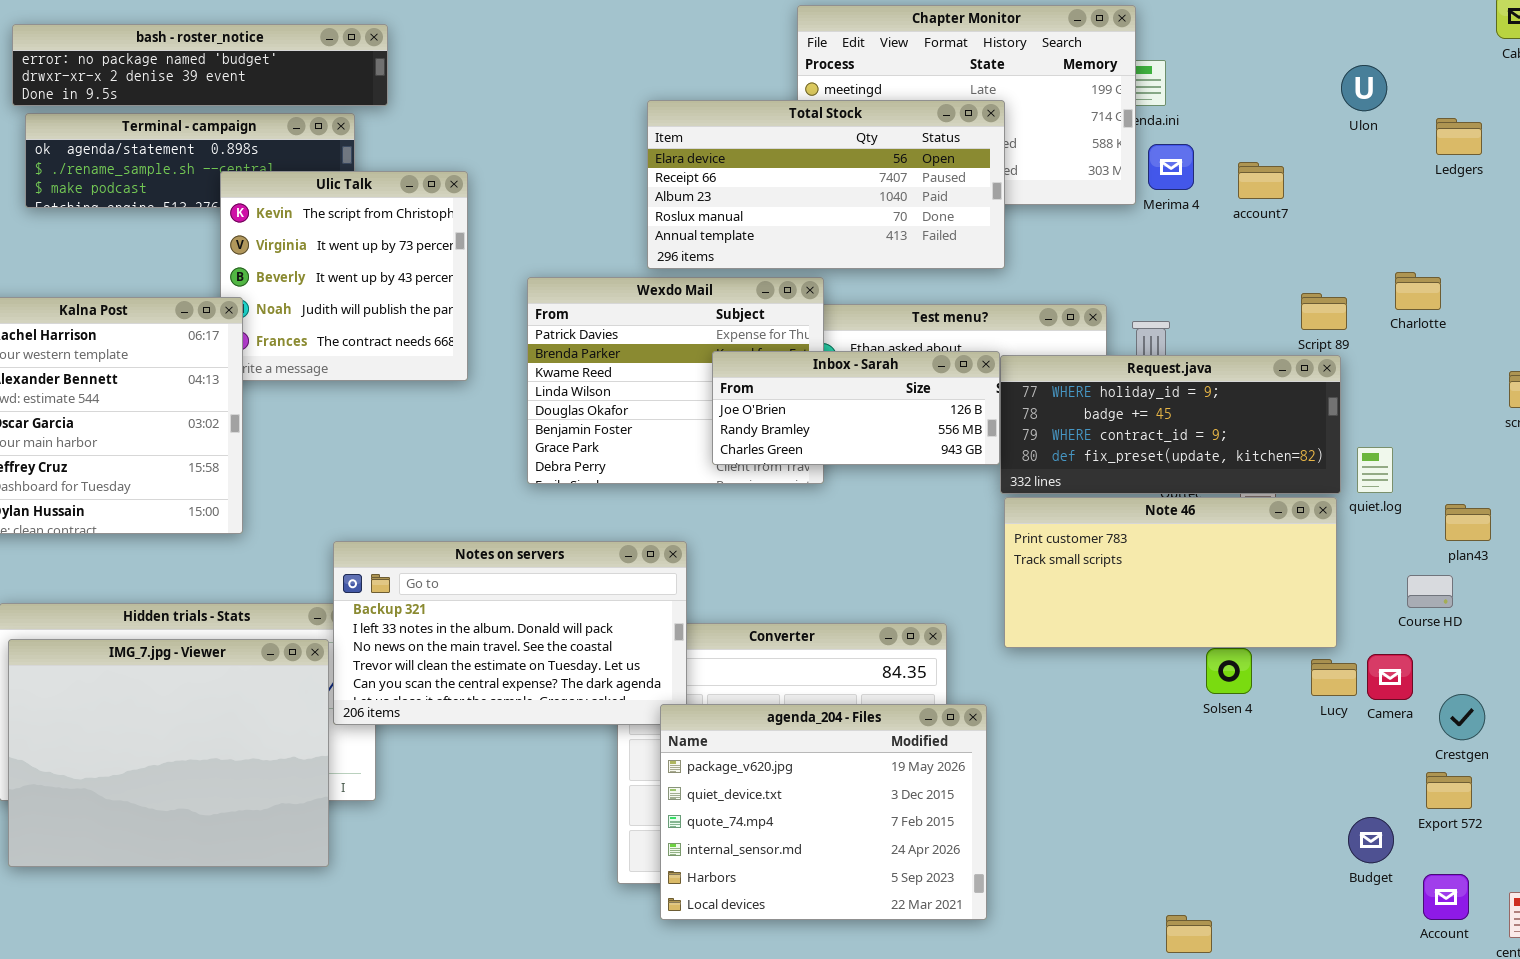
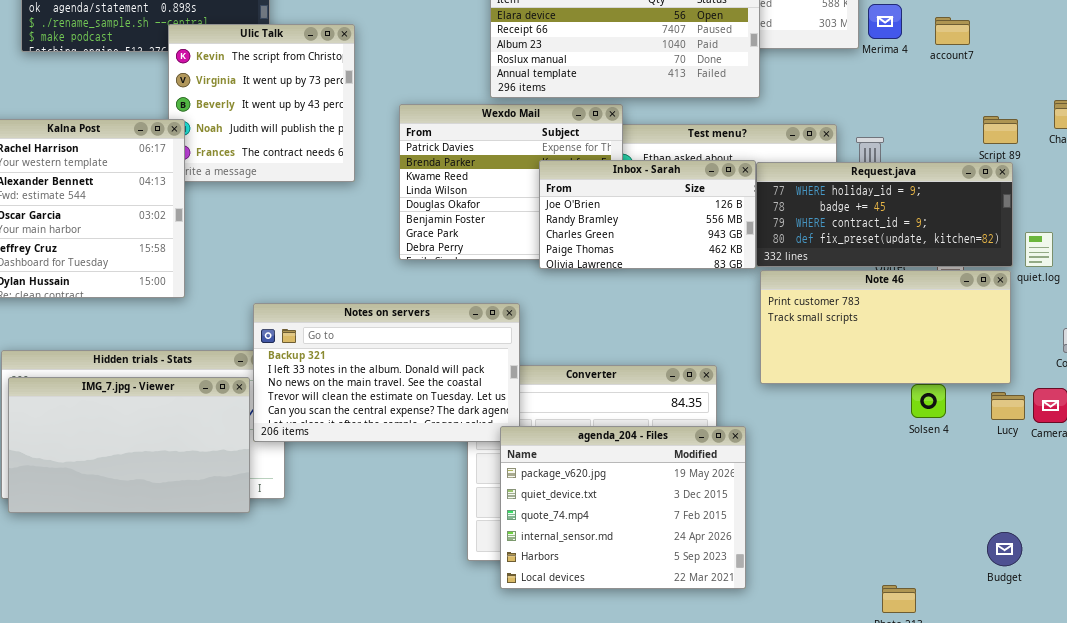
Inbox - Sarah: [712,351,1000,465] -> [539,160,756,269], resized
IMG_7.jpg - Viewer: [8,639,329,867] -> [8,377,250,513], resized
Budget: [1348,817,1394,863] -> [987,532,1022,566], moved

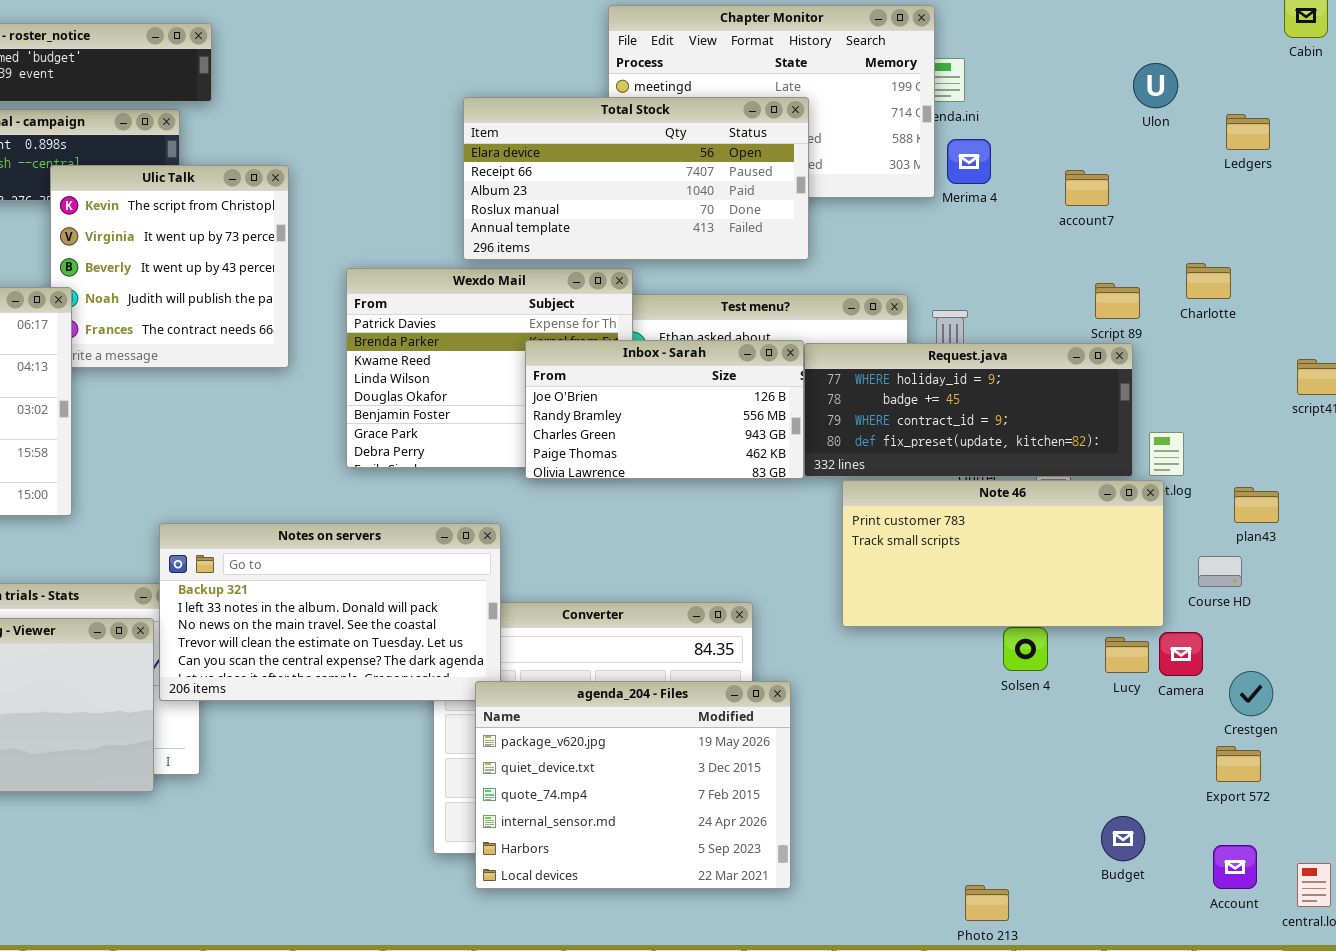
account7: [935,17,970,45] -> [1065,170,1109,206], moved
Note 46: [760,270,1011,384] -> [842,480,1164,627], moved

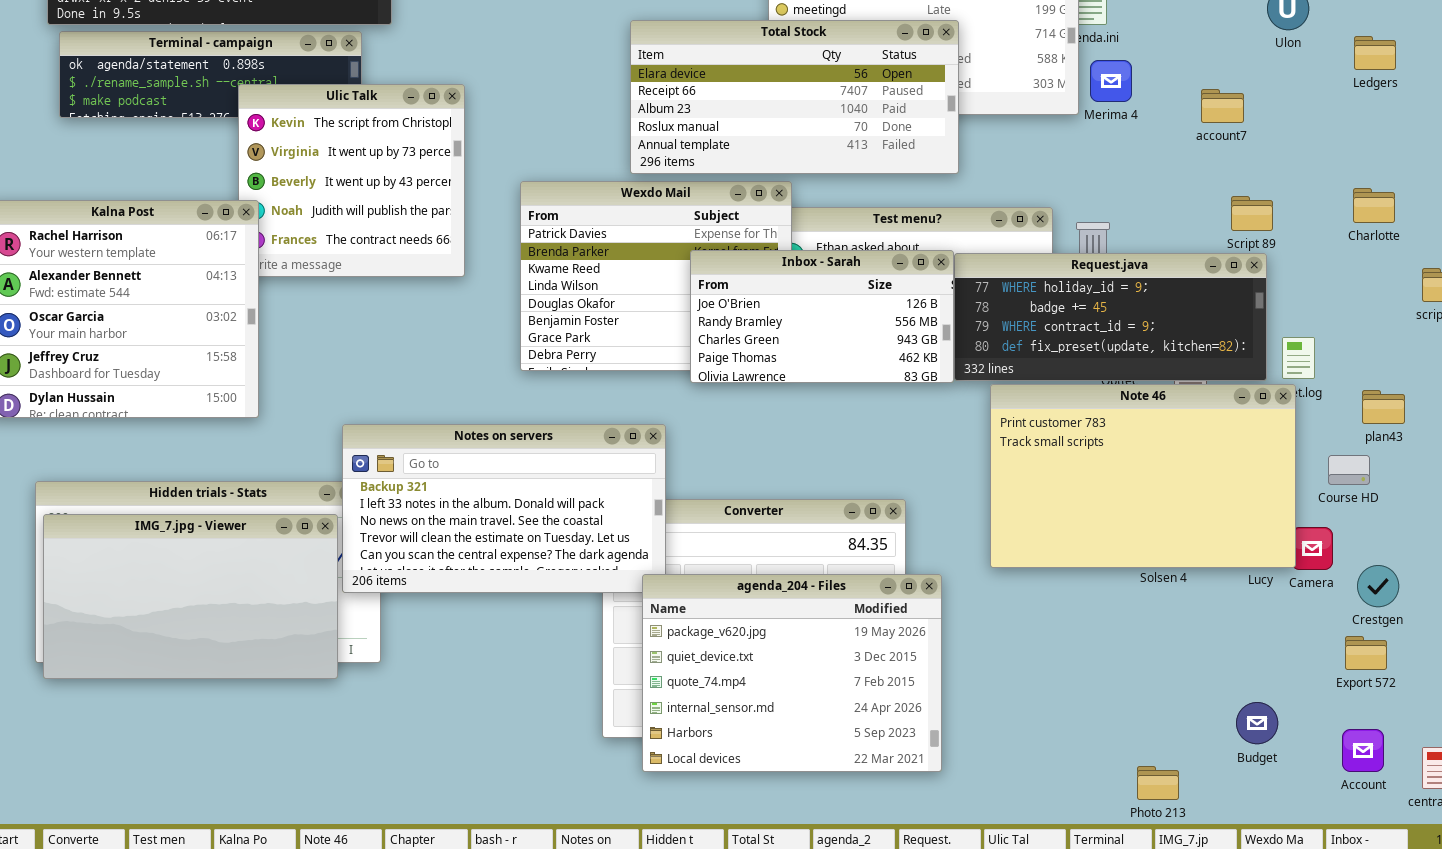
Charlotte: [1186,263,1231,299] -> [1353,188,1395,223], moved
Note 46: [842,480,1164,627] -> [990,384,1296,568], resized
Photo 213: [965,885,1009,921] -> [1137,766,1179,800], moved

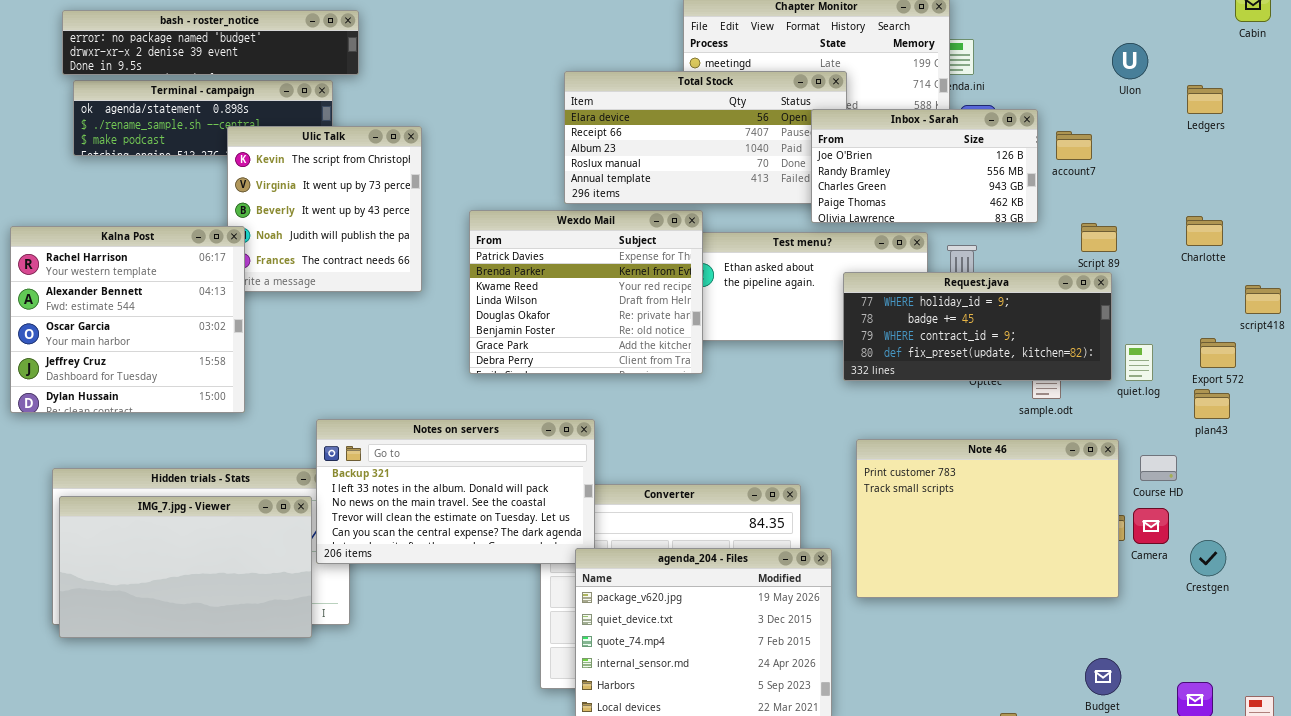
Inbox - Sarah: [690,250,954,383] -> [811,109,1038,223], moved
Note 46: [990,384,1296,568] -> [856,439,1119,598], moved
Course HD: [1328,455,1370,485] -> [1140,455,1177,481], moved
Export 572: [1345,636,1387,670] -> [1200,338,1236,368], moved

